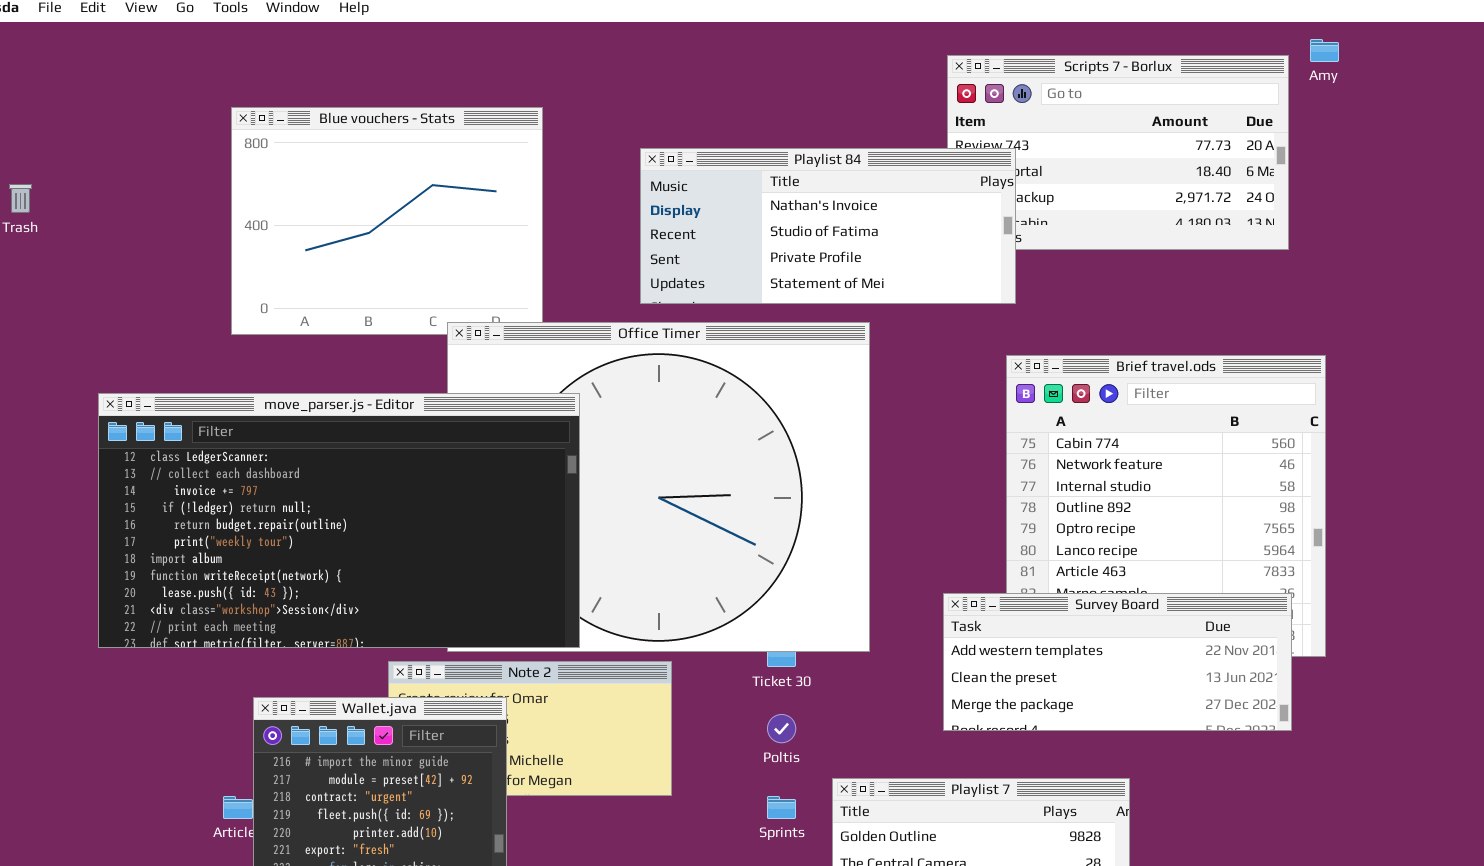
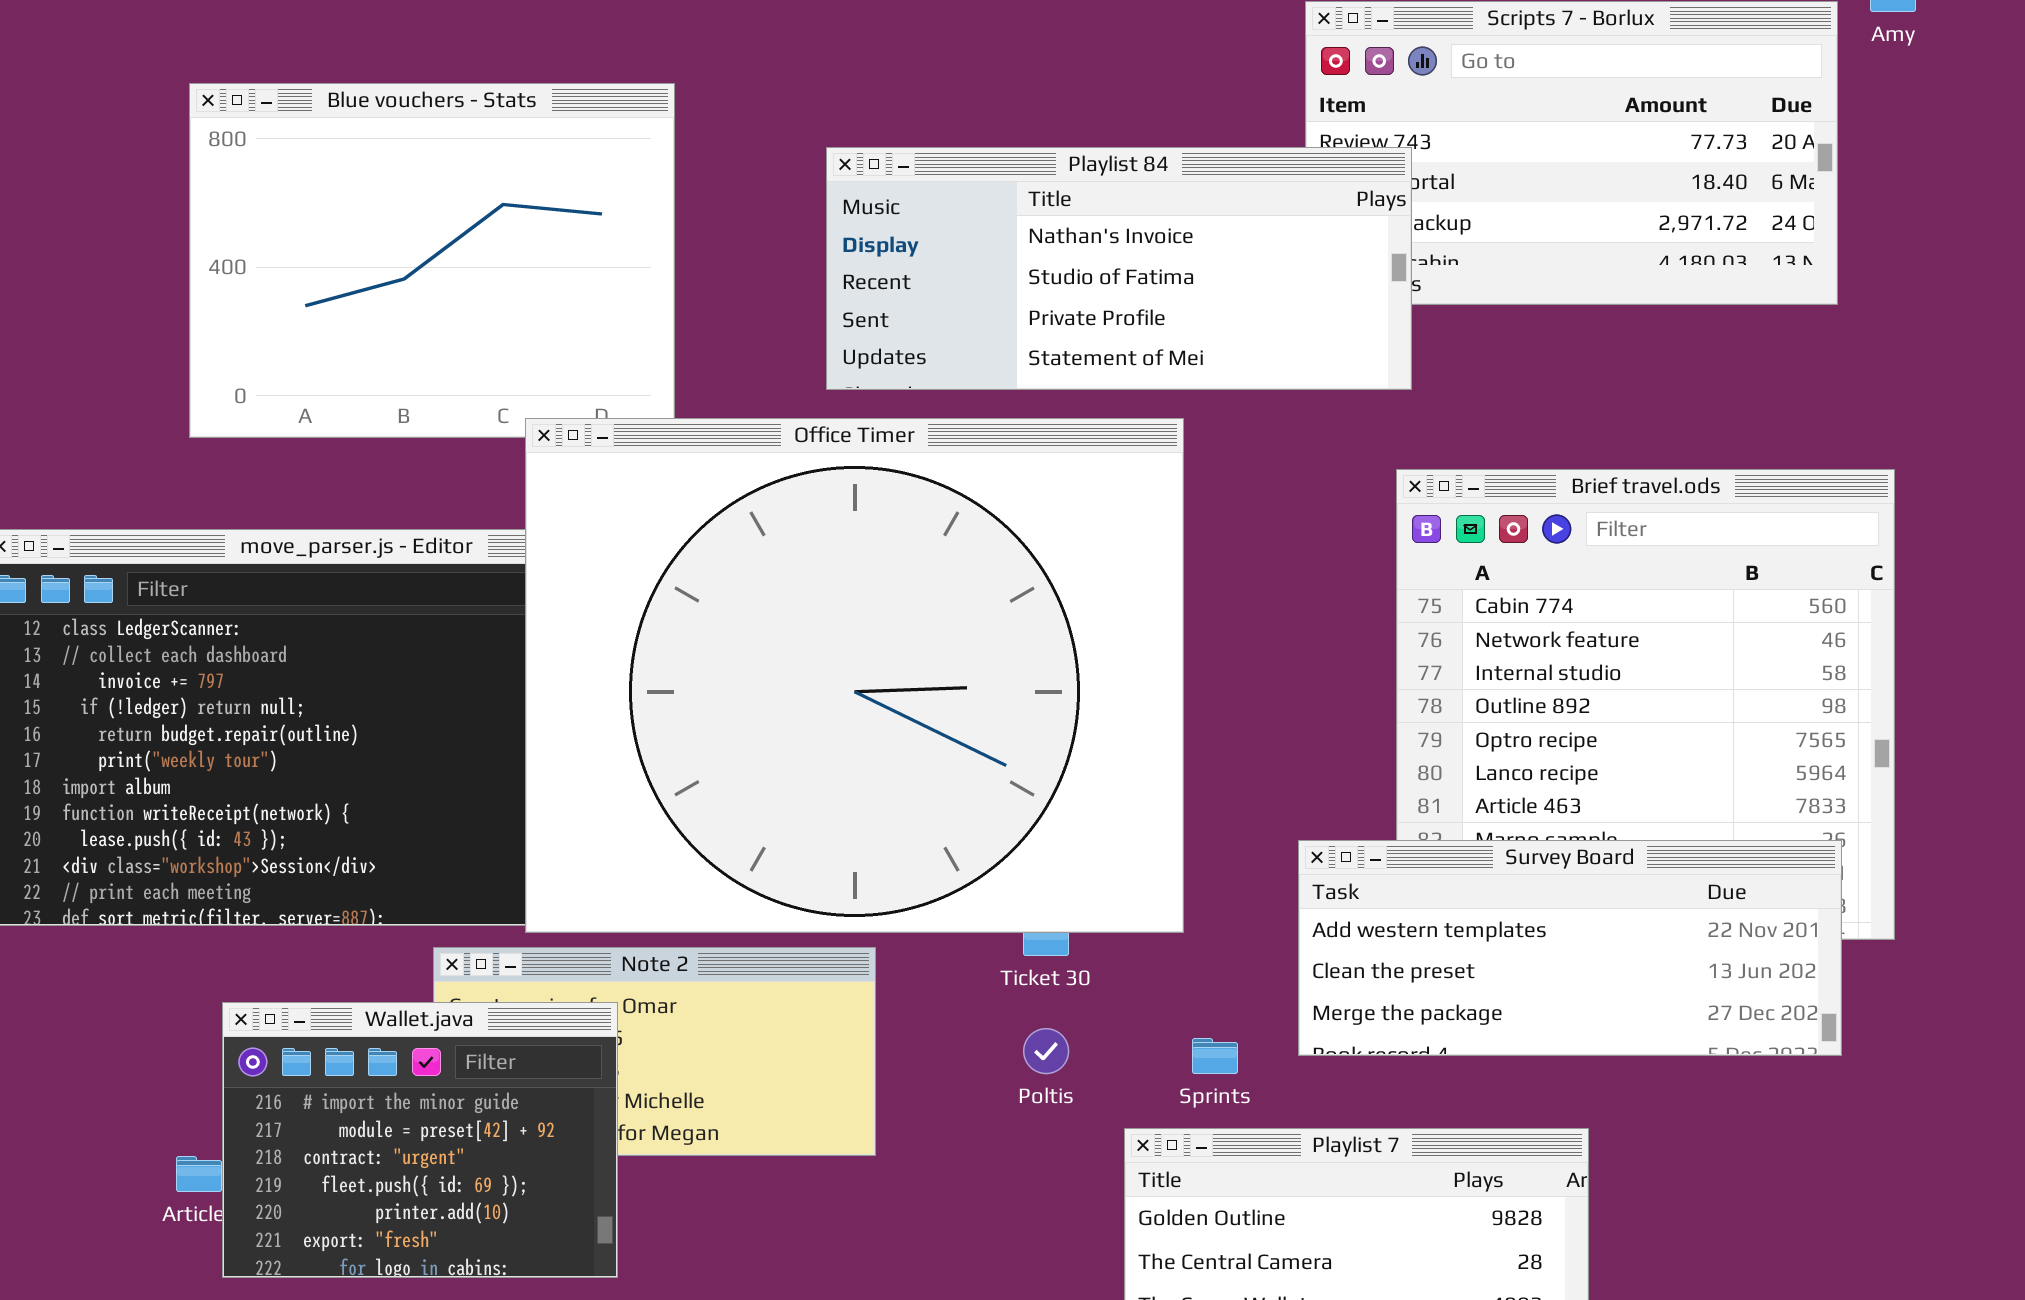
Office Timer: [447,322,870,652] -> [525,418,1184,933], raised
Sprints: [767,796,796,819] -> [1192,1038,1238,1074], moved

